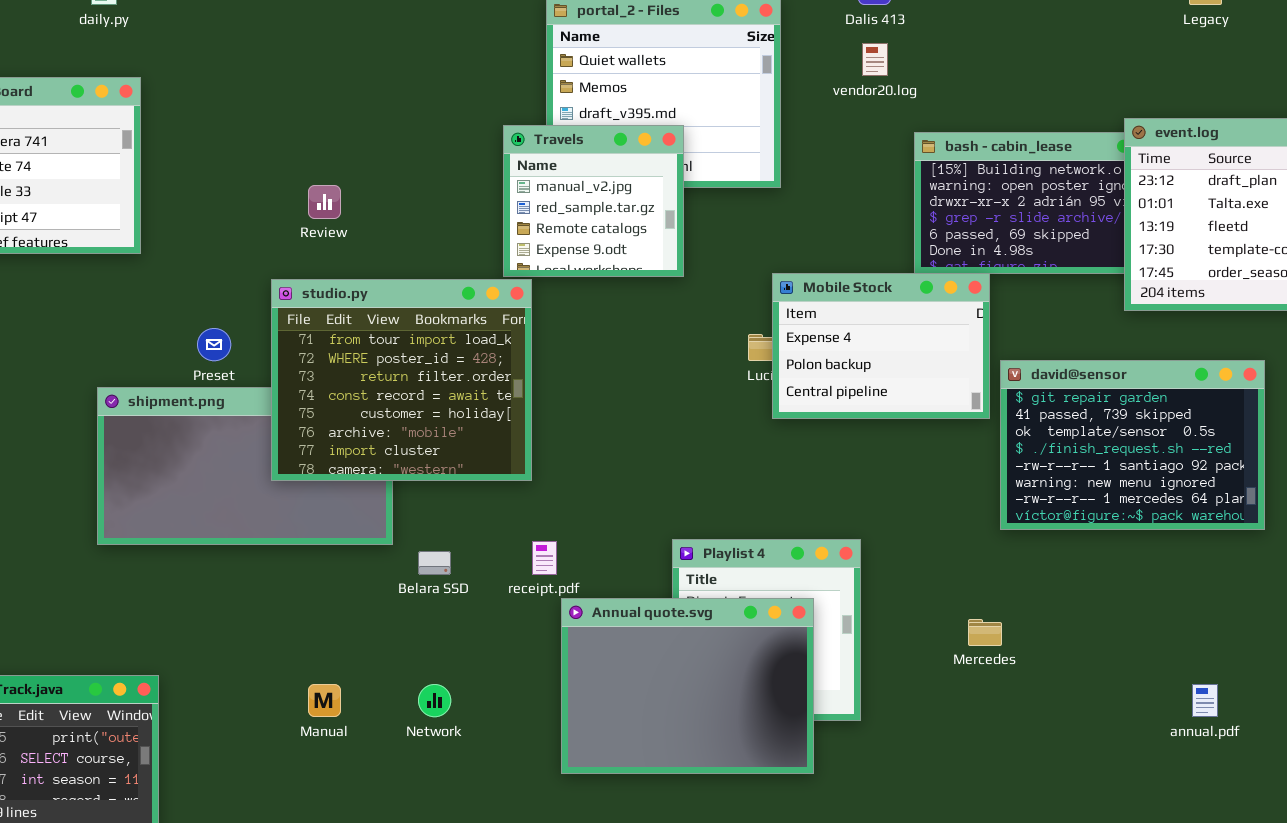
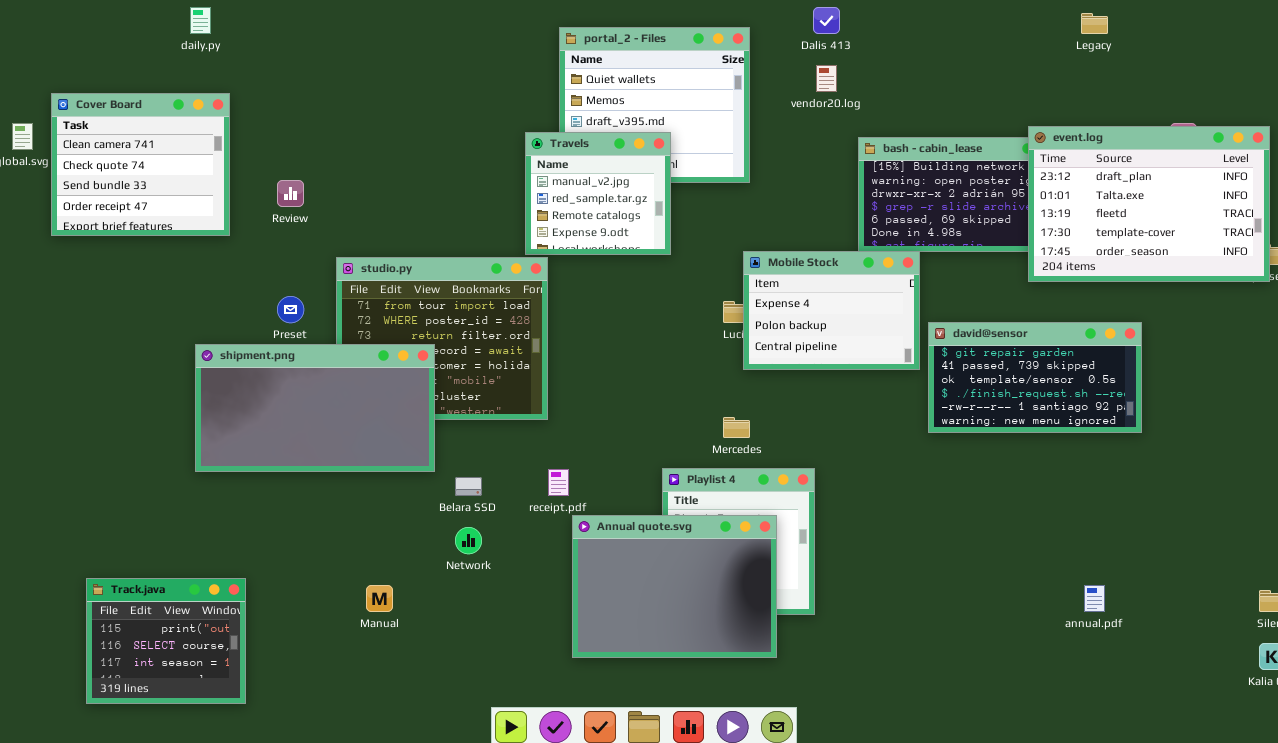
Review: [308,185,341,219] -> [277,180,304,207], moved
david@sensor: [1000,360,1265,530] -> [928,322,1142,433], resized
shipment.png: [97,387,393,545] -> [195,344,435,472], raised
Mercedes: [968,619,1002,646] -> [723,417,750,438], moved
Network: [418,684,451,717] -> [455,527,482,554], moved

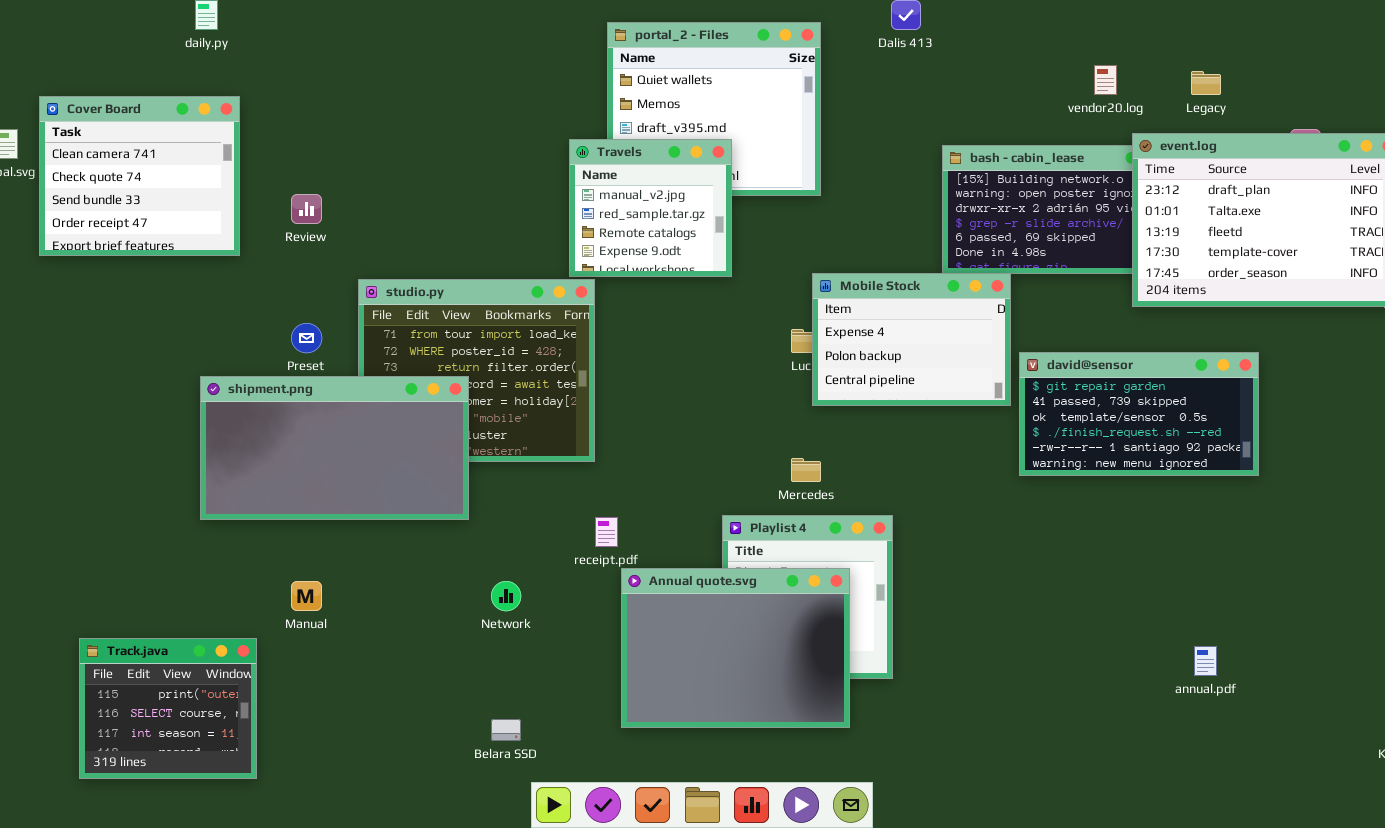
Legacy: [1081,13,1108,34] -> [1191,71,1221,95], moved
vendor20.log: [816,65,837,92] -> [1094,65,1117,95], moved
Belara SSD: [455,477,482,496] -> [491,719,521,741], moved
Manual: [366,585,393,612] -> [291,581,322,611], moved

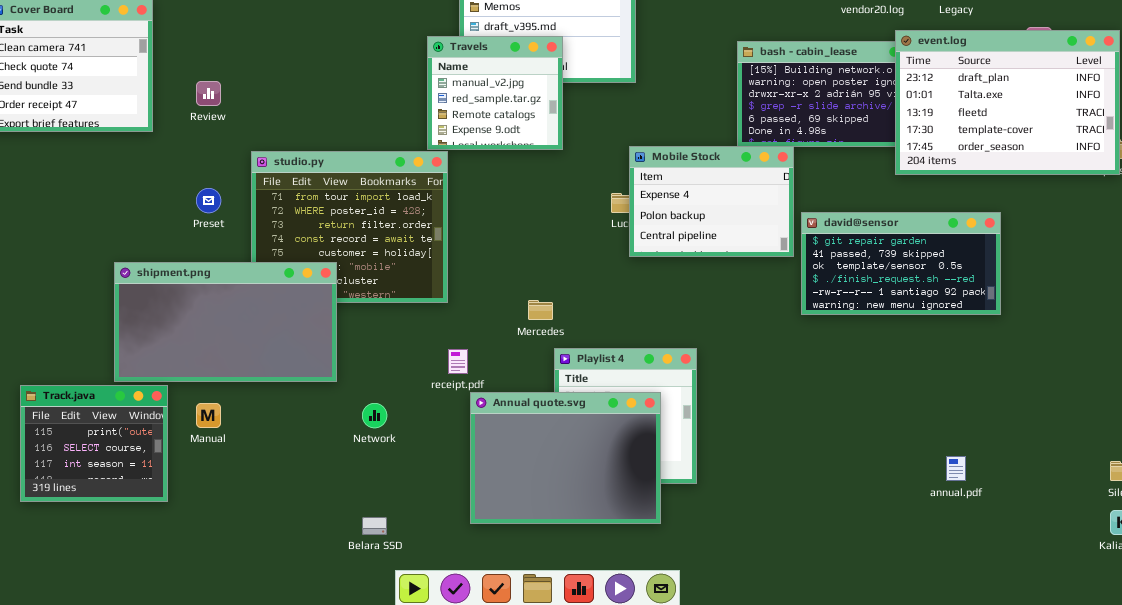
shipment.png: [200,376,469,520] -> [114,262,337,382], moved
Mercedes: [791,458,821,482] -> [528,300,553,320], moved
Track.java: [79,638,257,779] -> [20,385,168,502], moved

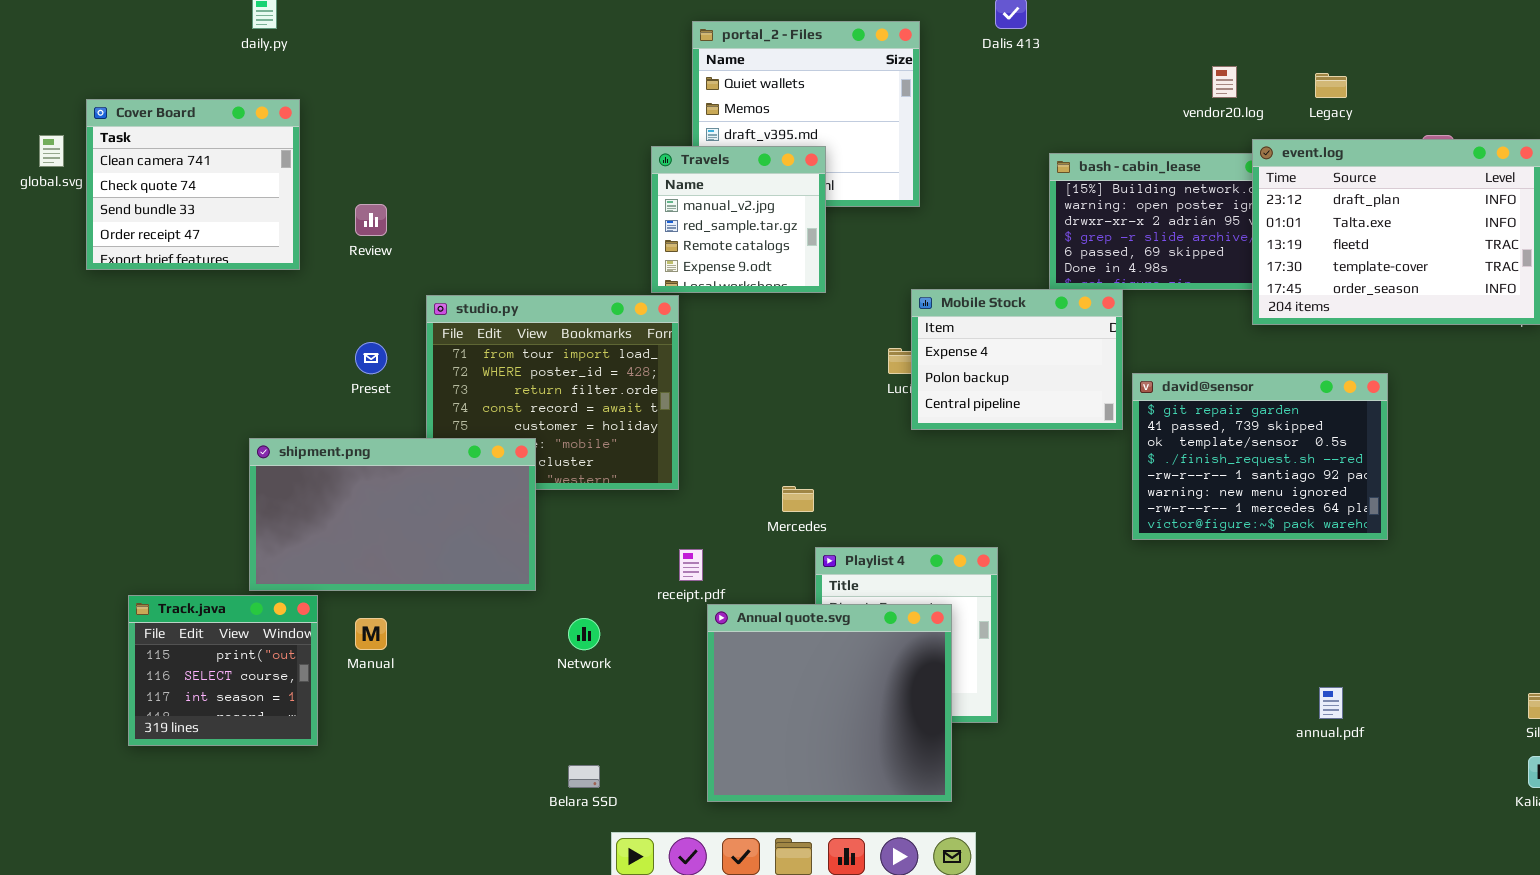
david@sensor: [801,212,1001,315] -> [1132,373,1388,540], resized
Annual quote.svg: [470,392,661,524] -> [707,604,952,802], resized

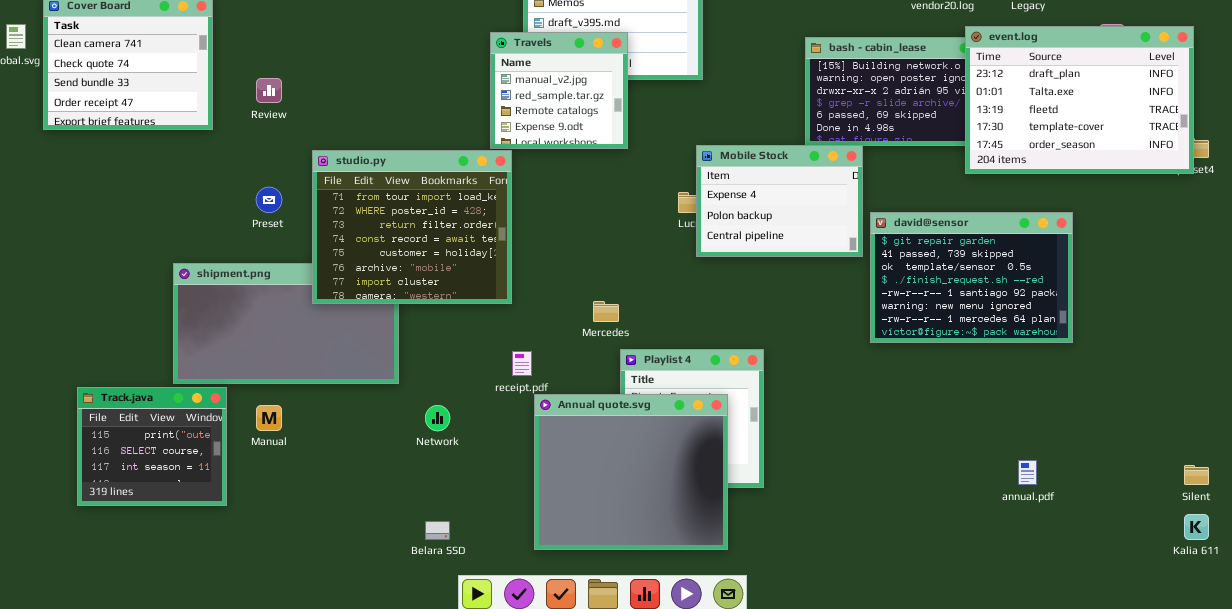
studio.py: [426,295,679,490] -> [312,150,512,304], raised

